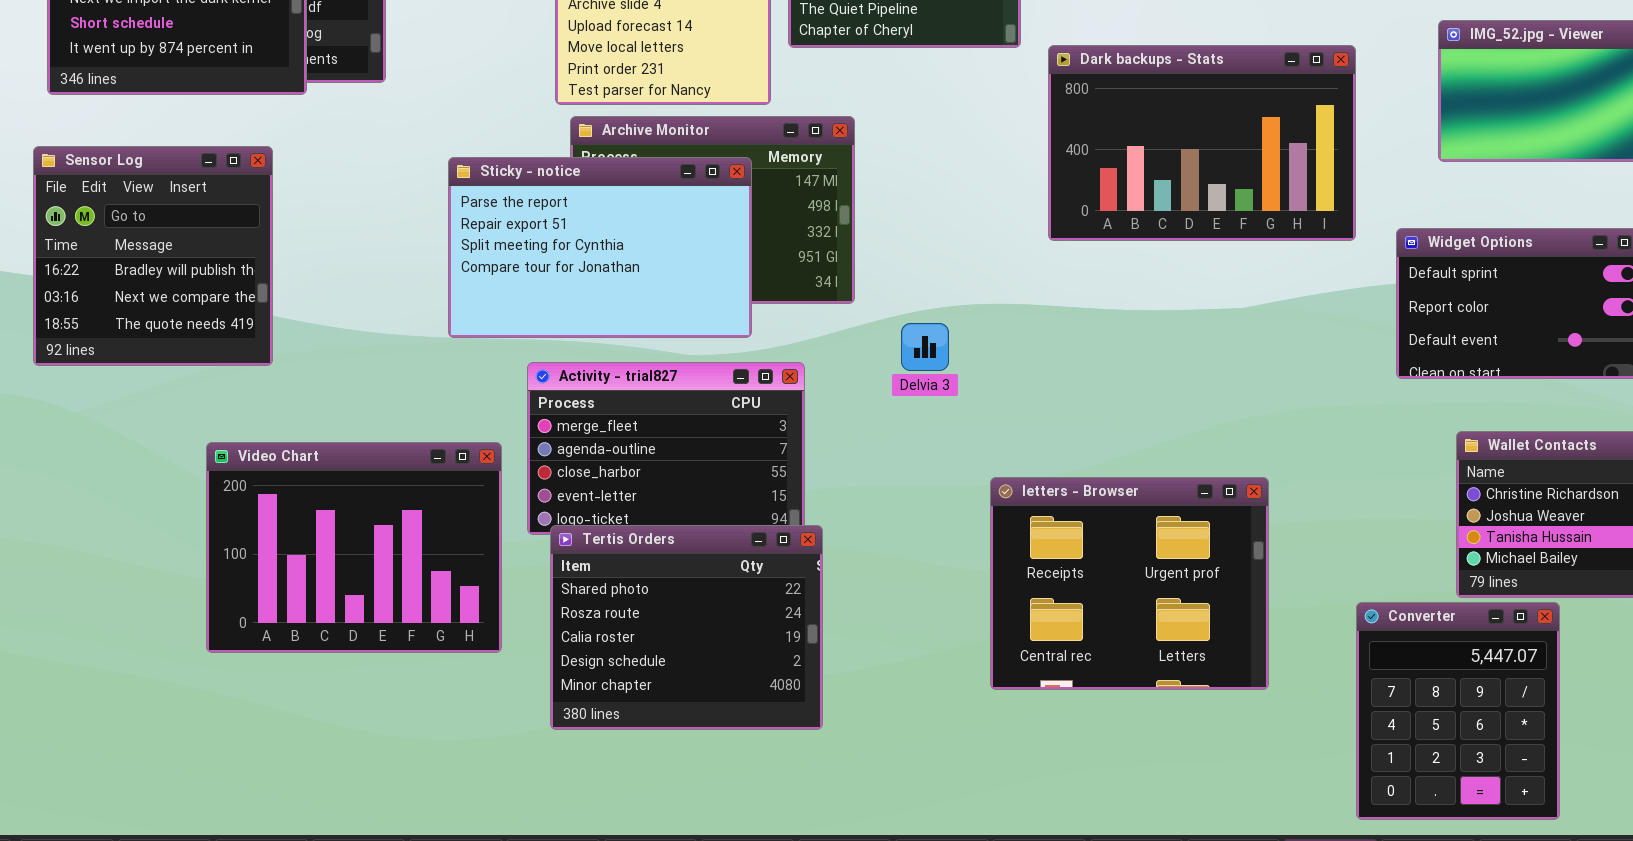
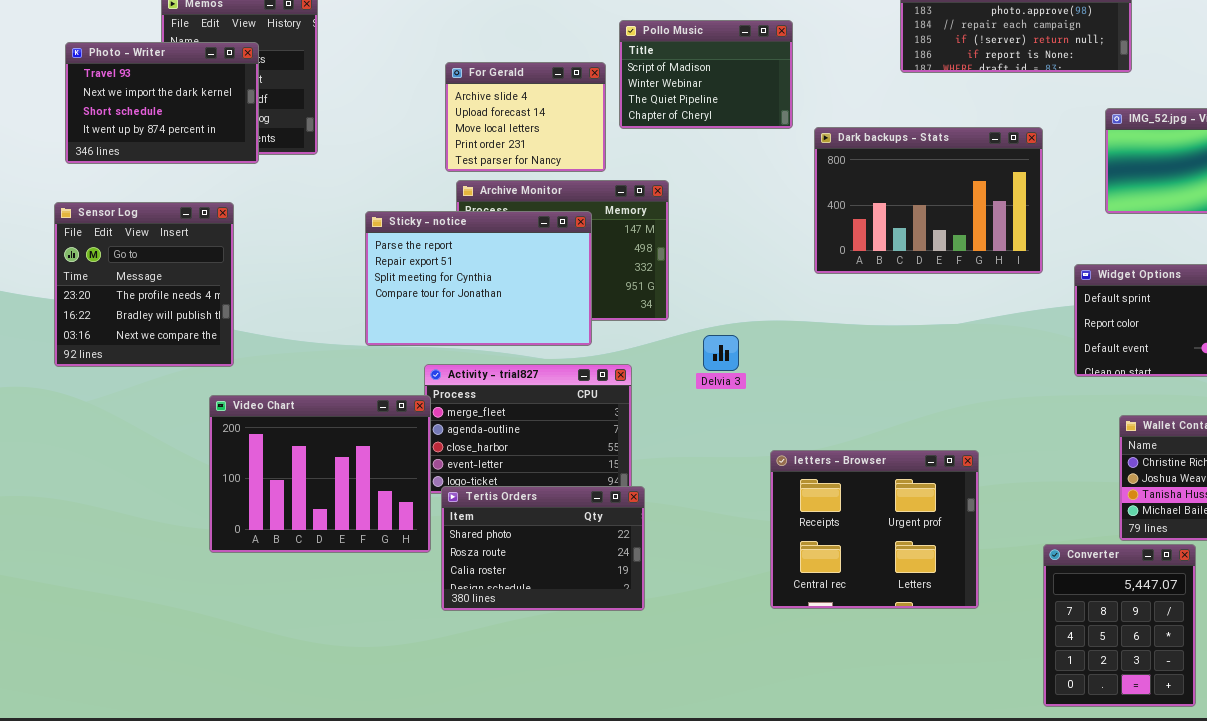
Sensor Log: [33,146,273,366] -> [54,202,234,367], scrolled up 1 row
Video Chart: [206,442,502,653] -> [209,395,431,553], moved
Tertis Orders: [550,525,823,730] -> [441,486,645,611], resized

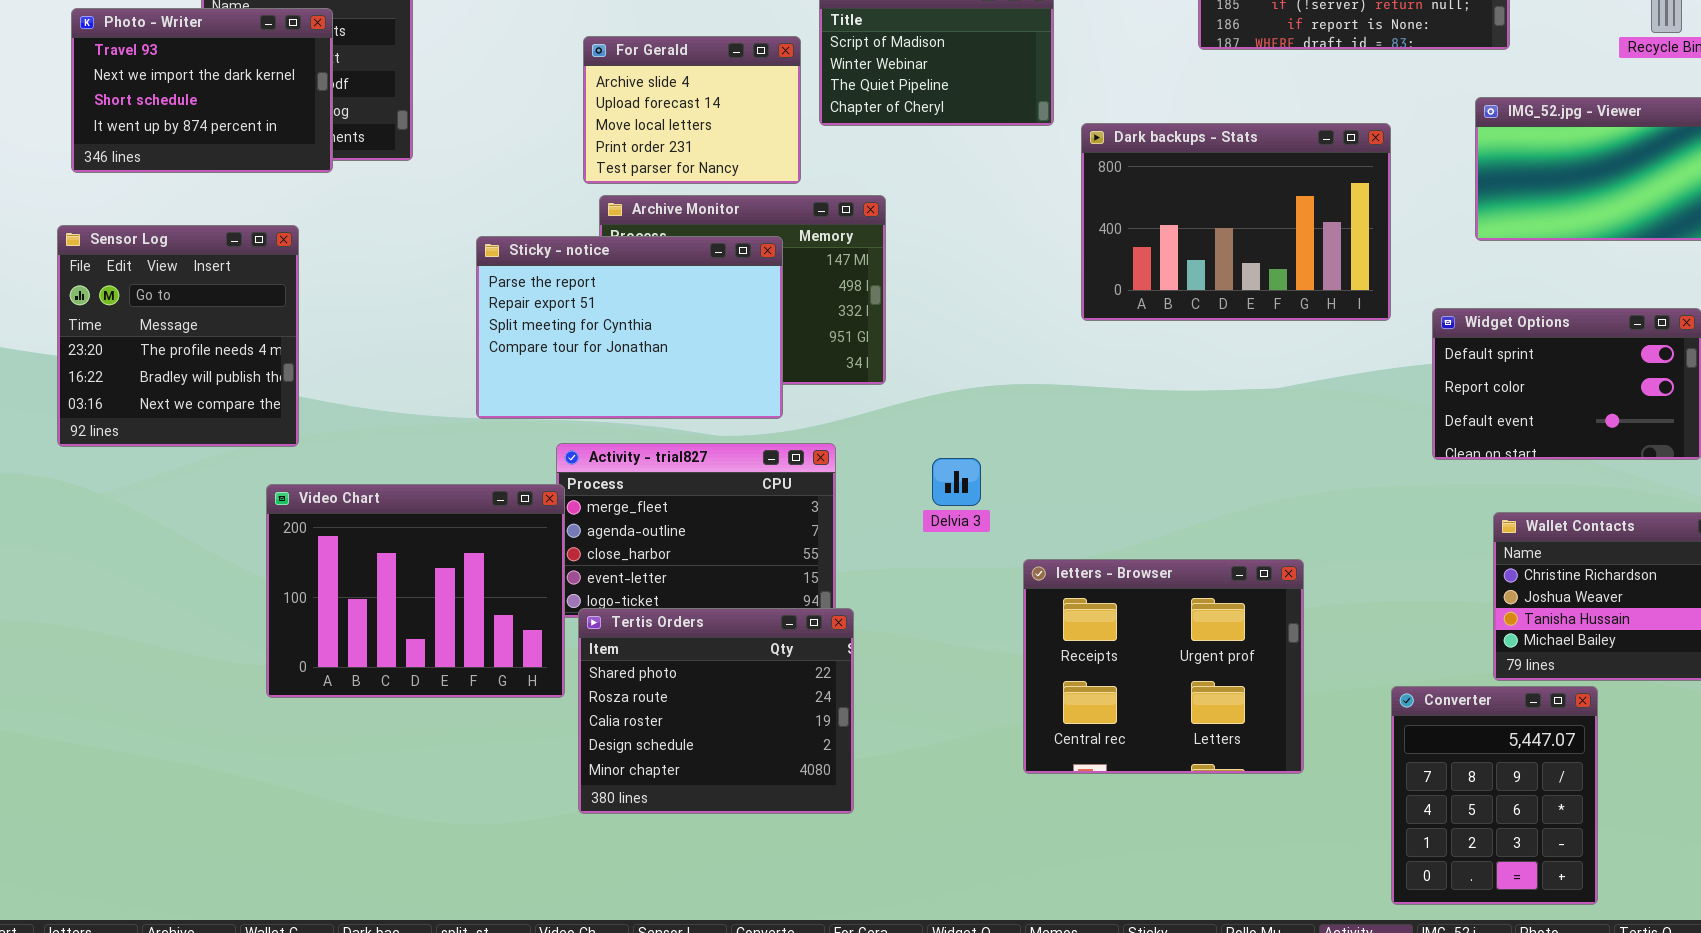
Delvia 3: [703,335,739,371] -> [932,458,981,506], moved
Tertis Orders: [441,486,645,611] -> [578,608,854,814], resized

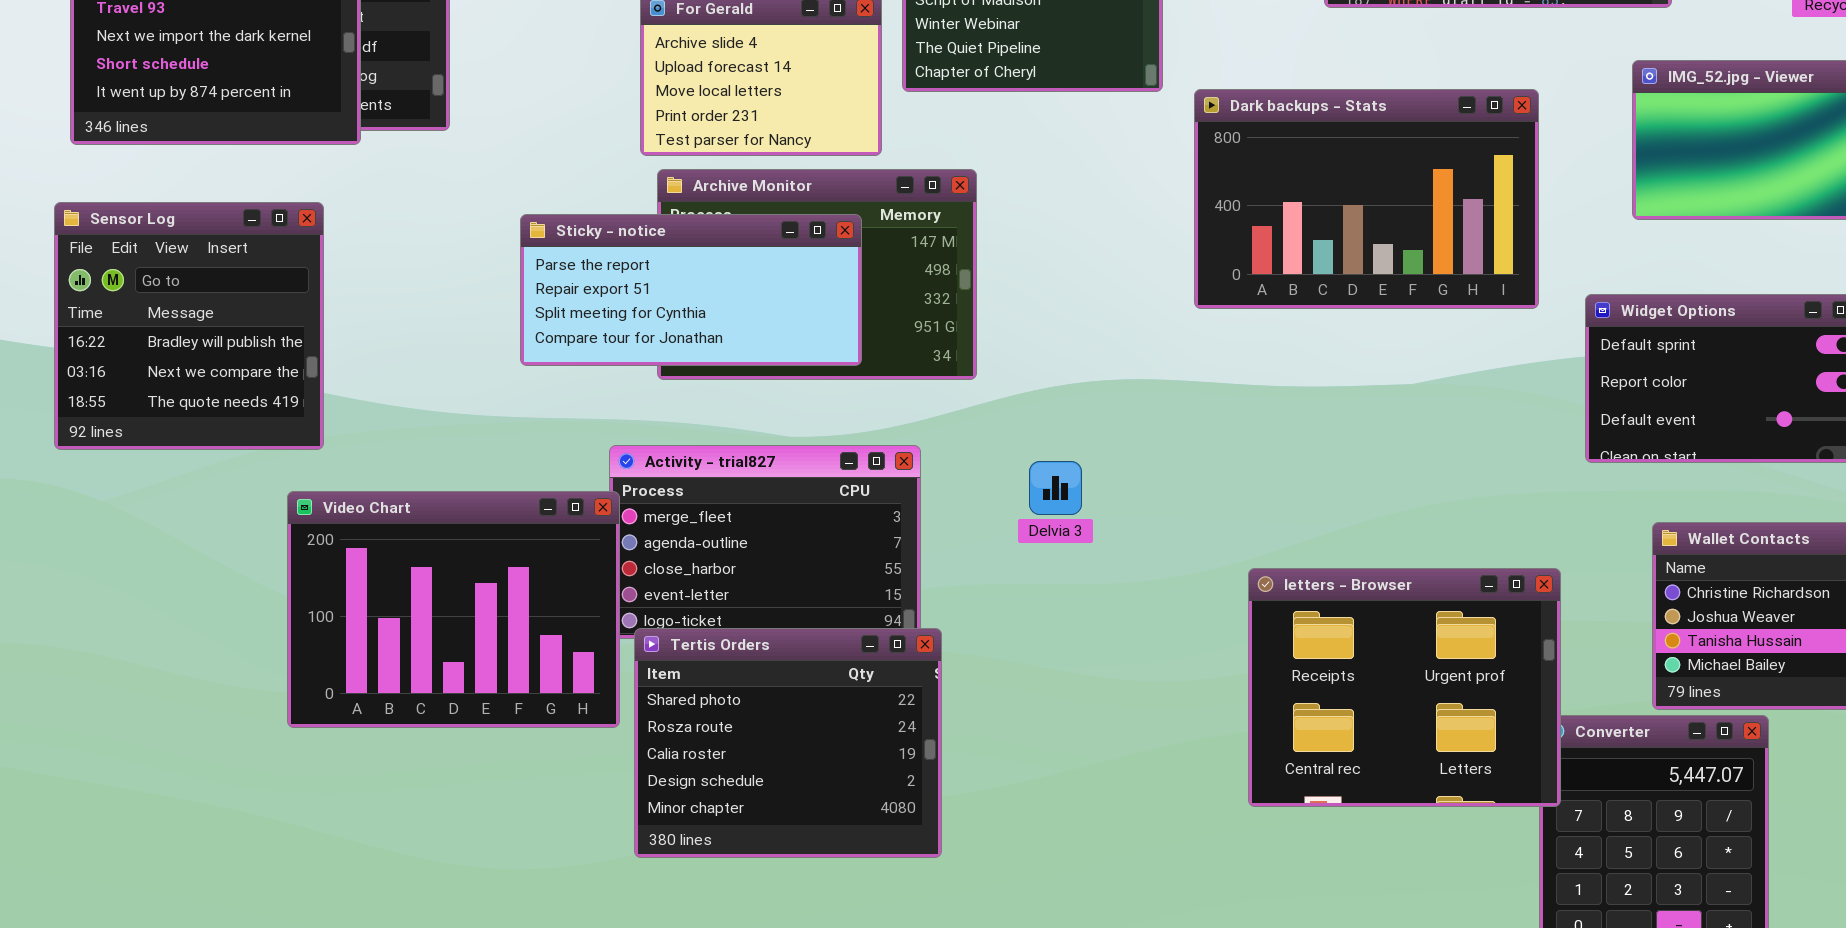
Sensor Log: [57,225,299,447] -> [54,202,324,450], scrolled down 1 row
Sticky - notice: [476,236,783,419] -> [520,214,862,366], resized
letters - Browser: [1023,559,1304,774] -> [1248,568,1561,807], moved

